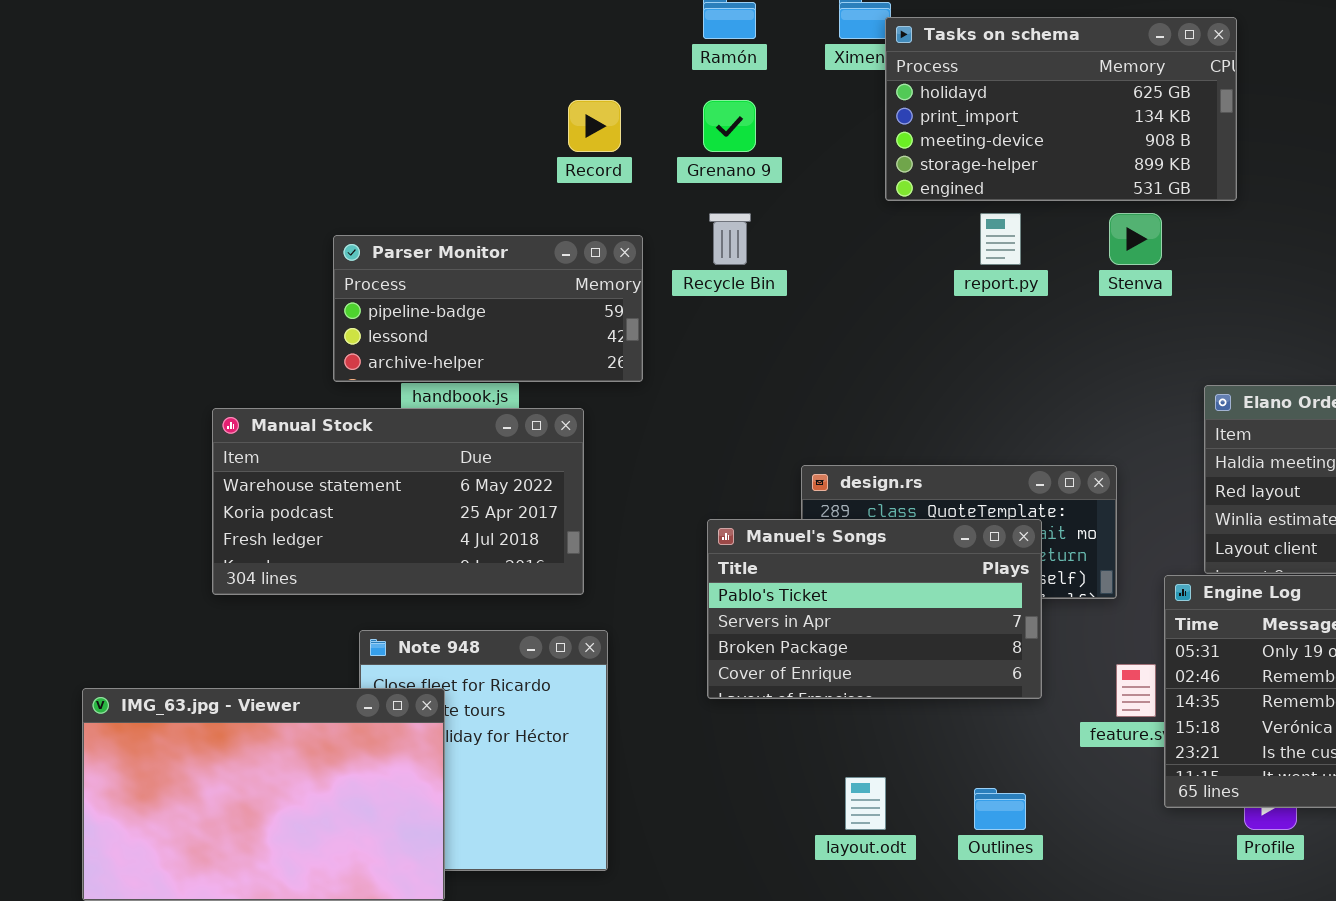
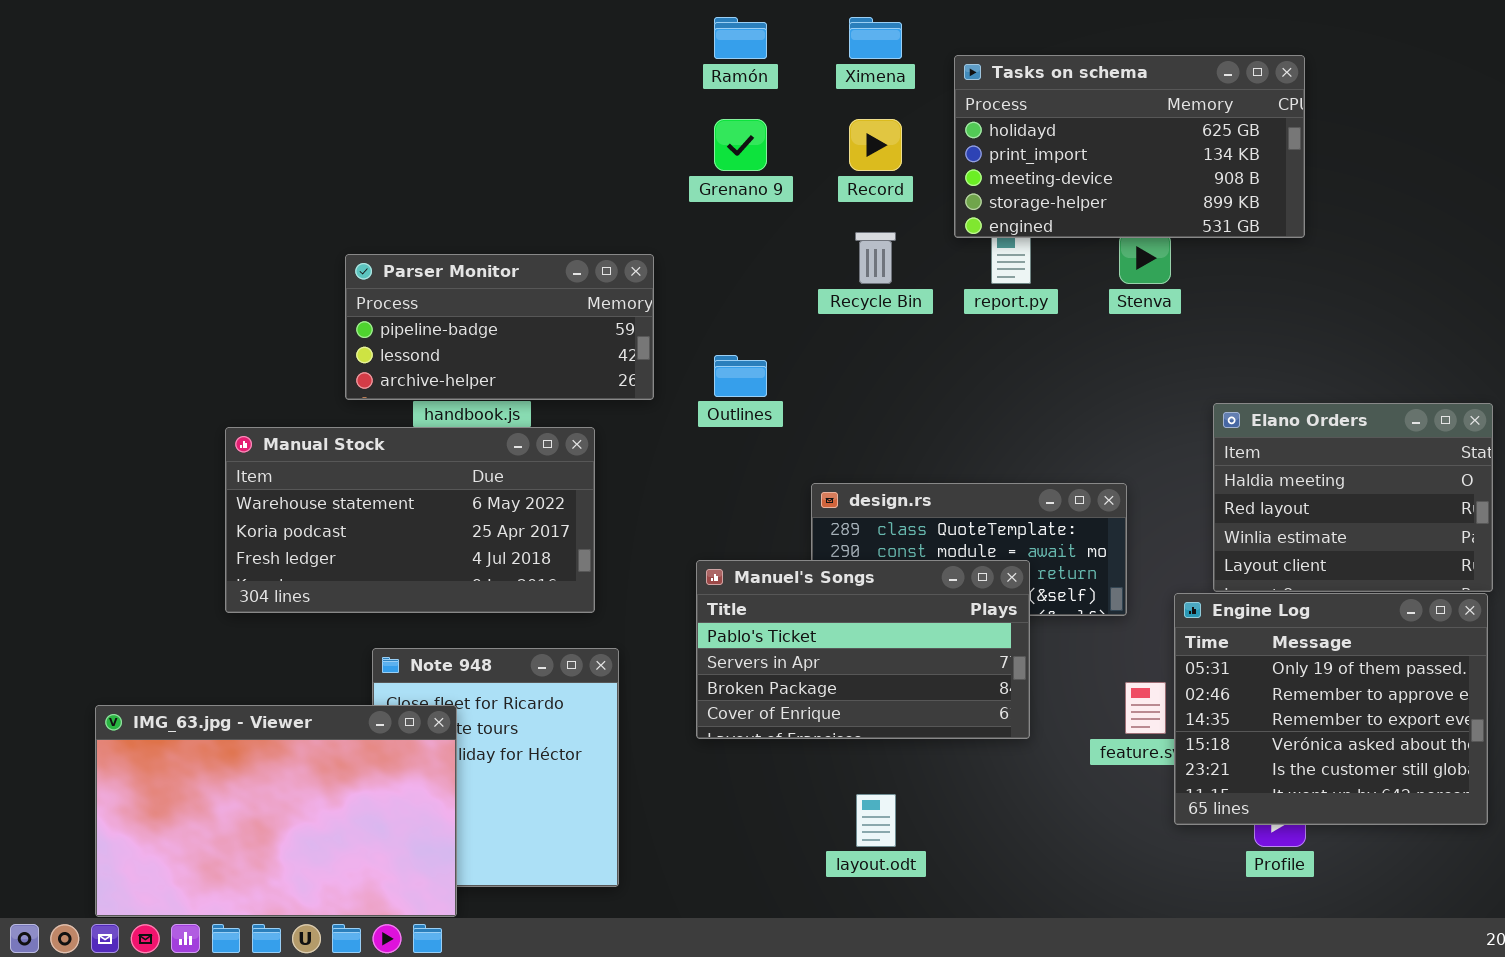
Tasks on schema: [885,17,1237,201] -> [954,55,1305,238], moved
Record: [568,100,621,152] -> [849,119,902,171], moved
Recycle Bin: [709,213,751,265] -> [855,232,896,284], moved
Manuel's Songs: [707,519,1042,699] -> [696,560,1030,739], moved
Outlines: [974,788,1026,830] -> [714,355,767,397], moved

